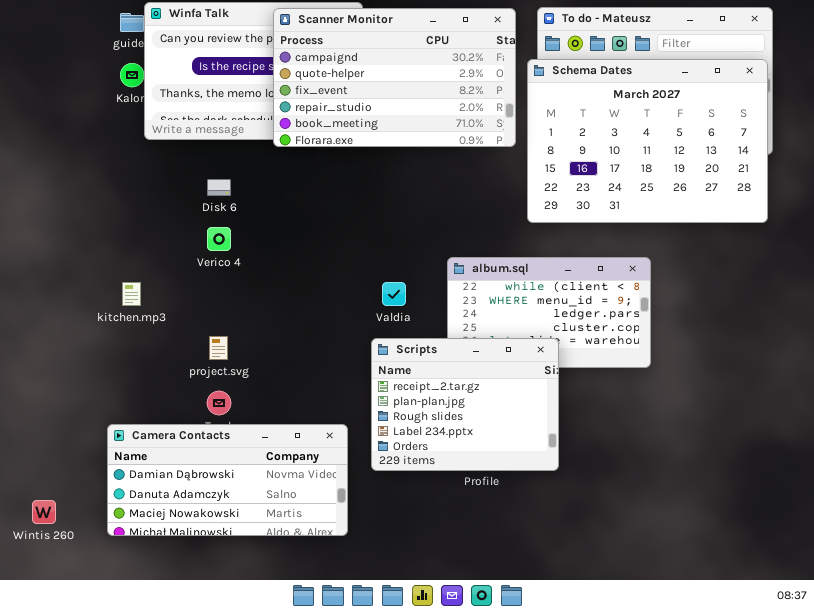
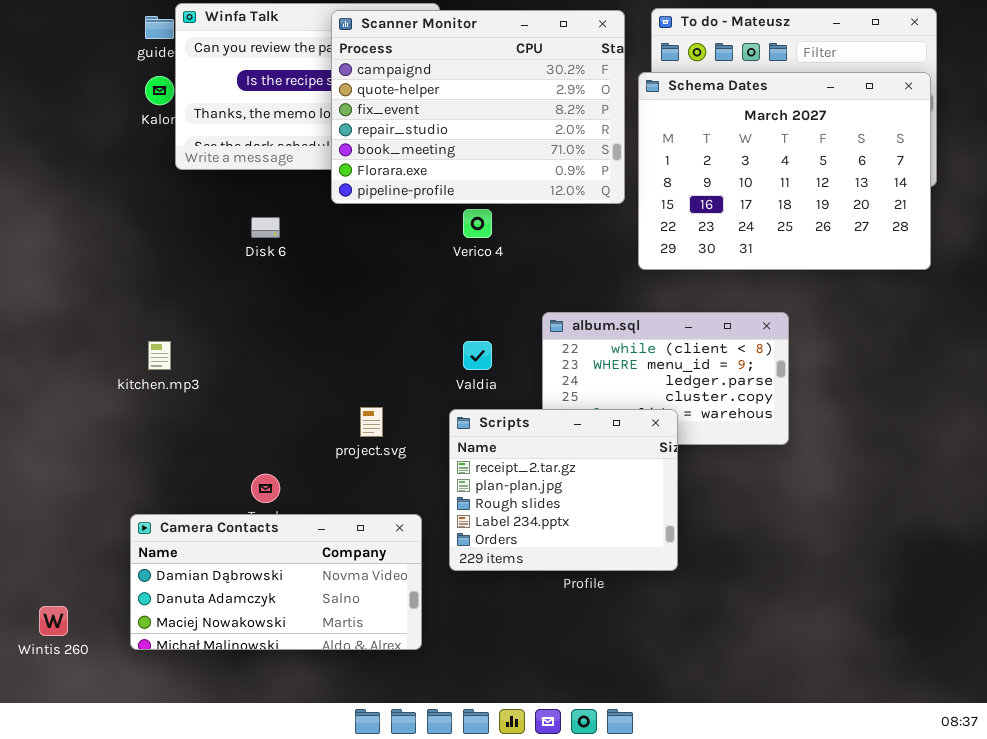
Scanner Monitor: [273,8,516,147] -> [331,10,625,204], resized
Verico 4: [207,227,231,251] -> [463,209,492,238], moved
project.svg: [209,336,228,360] -> [360,407,383,437], moved

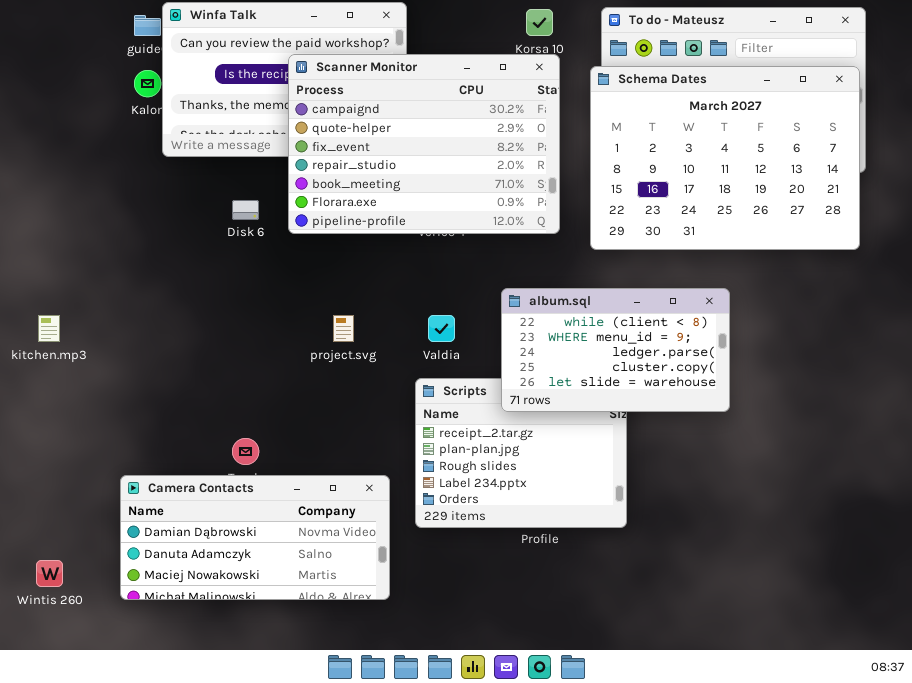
Scanner Monitor: [331,10,625,204] -> [288,54,560,234], moved
album.sql: [542,312,789,445] -> [501,288,730,412], raised
kitchen.mp3: [148,341,171,370] -> [38,315,60,342], moved
project.svg: [360,407,383,437] -> [333,315,354,342], moved

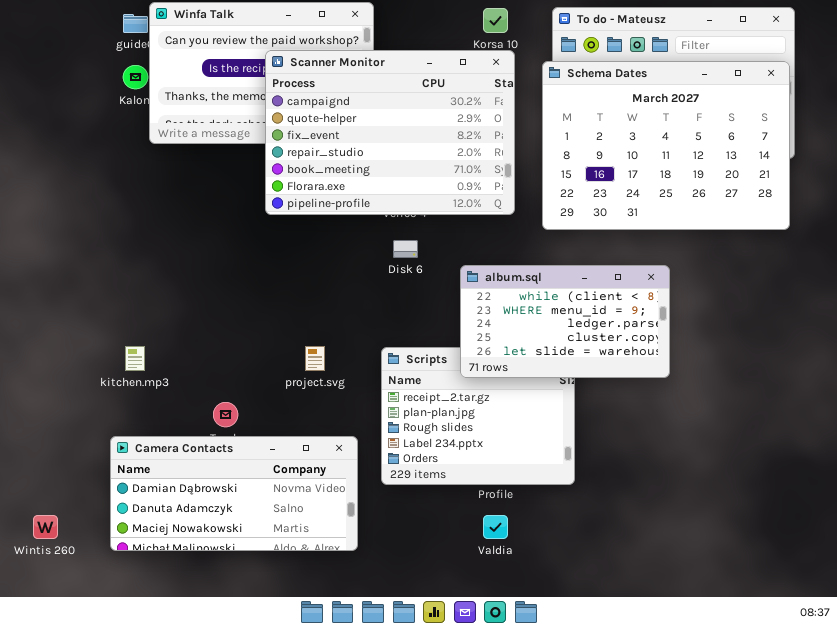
Disk 6: [232,200,259,220] -> [393,240,418,258], moved
kitchen.mp3: [38,315,60,342] -> [125,346,145,371], moved
project.svg: [333,315,354,342] -> [305,346,325,371], moved
Valdia: [428,315,455,342] -> [483,515,508,539], moved

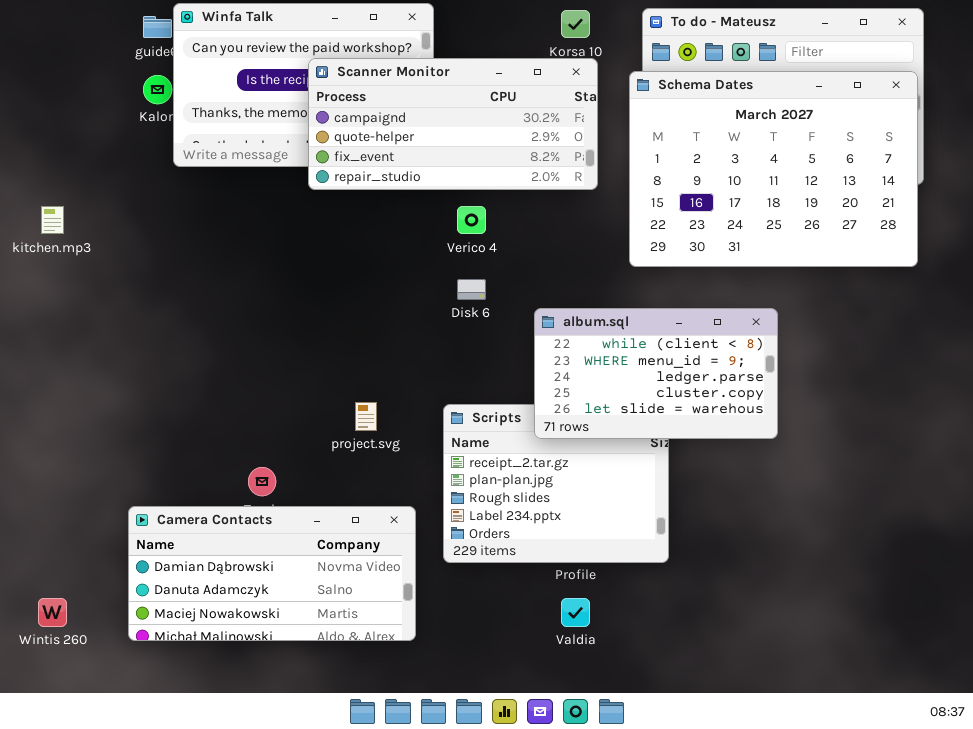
Scanner Monitor: [265,50,515,215] -> [308,58,598,190], resized
kitchen.mp3: [125,346,145,371] -> [41,206,64,234], moved

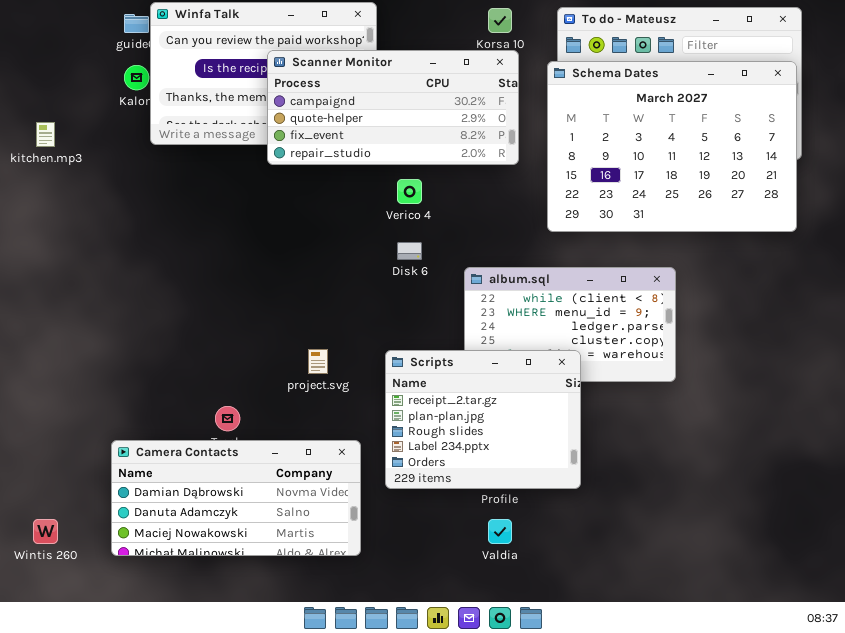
kitchen.mp3: [41,206,64,234] -> [36,122,55,147], moved
Scripts: [443,404,669,563] -> [385,350,581,489], raised

